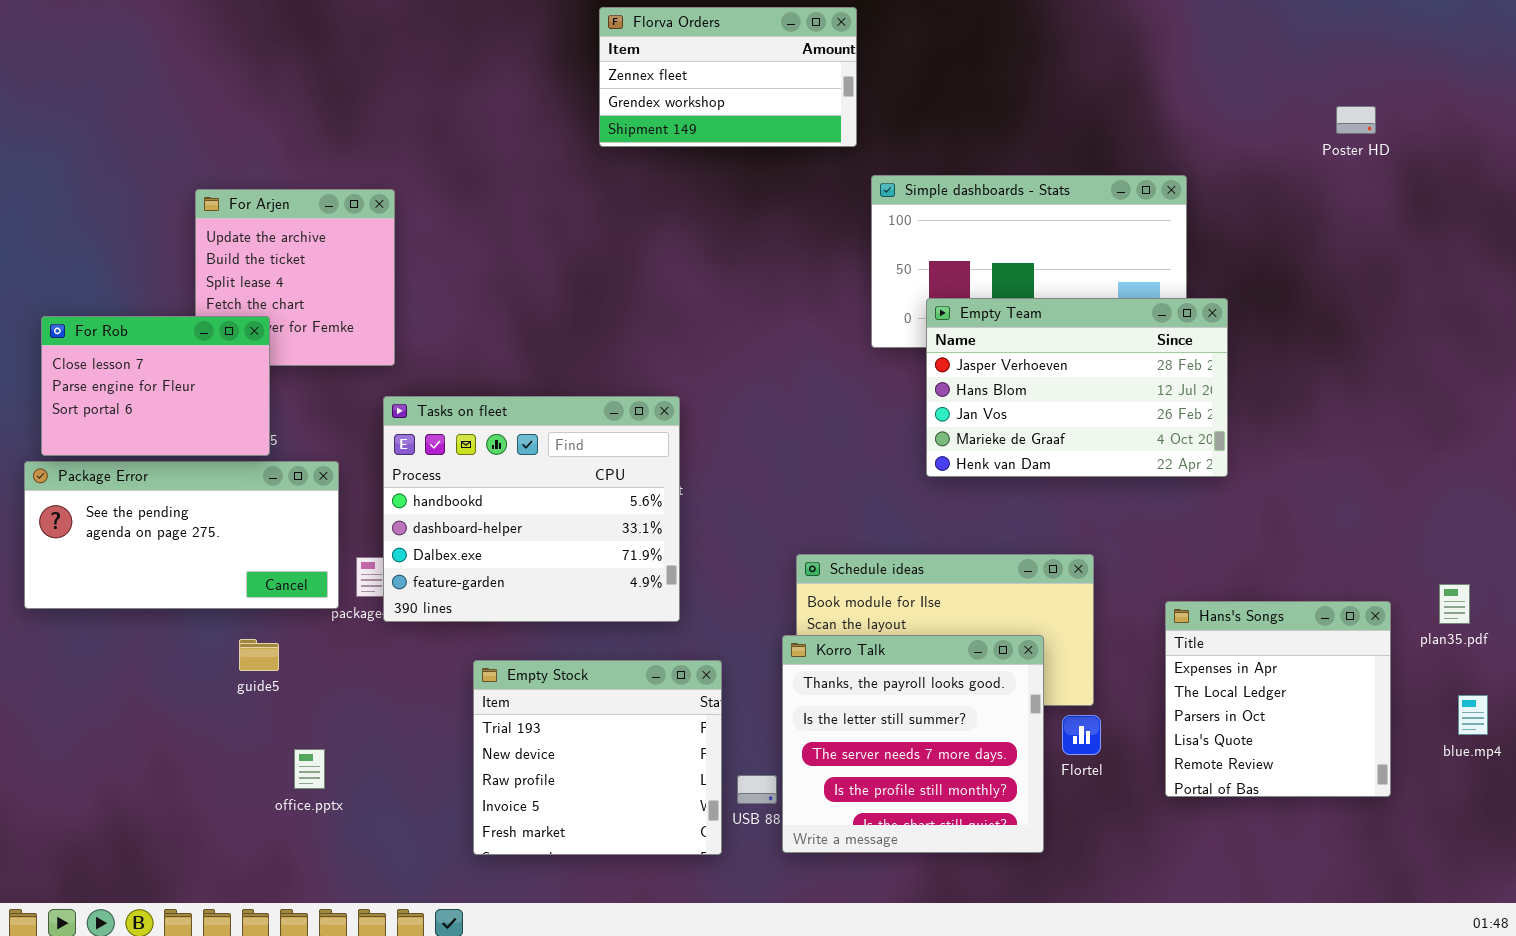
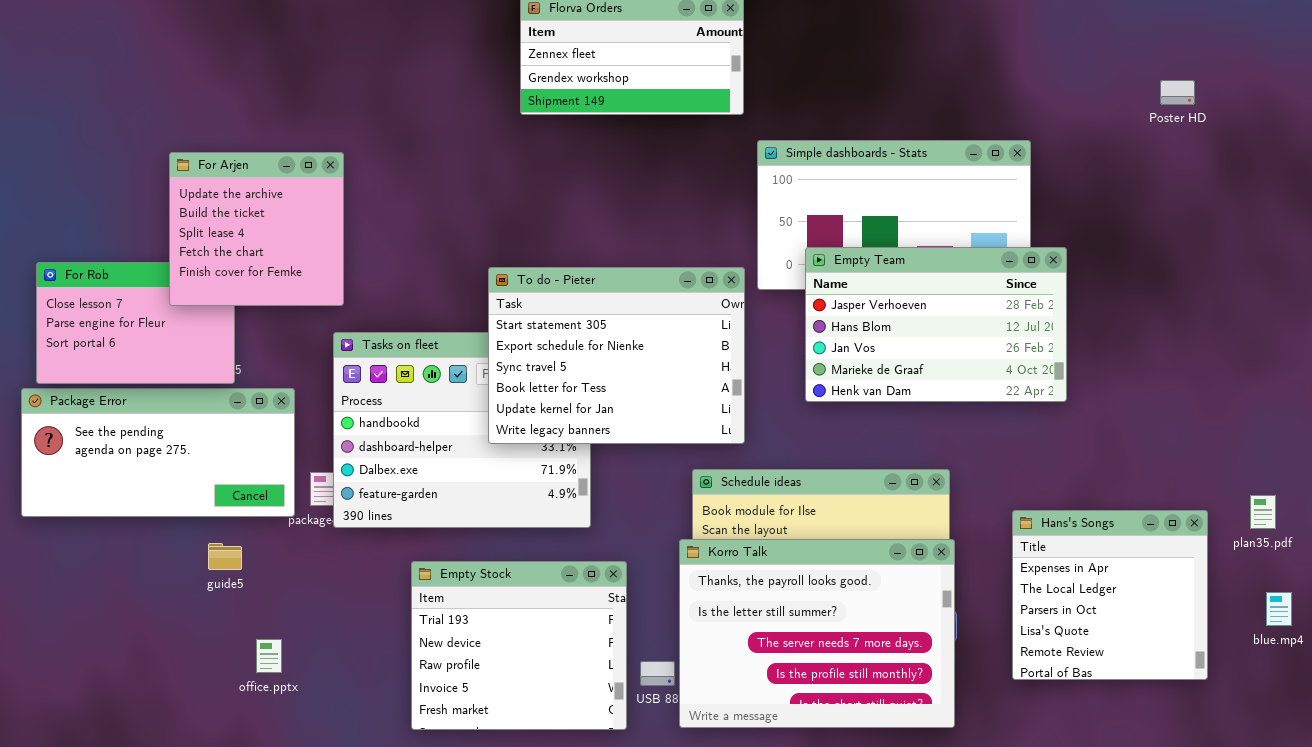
For Arjen: [195,189,395,366] -> [169,152,344,306], raised
To do - Pieter: none -> [488,267,745,444], opened
Korro Talk: [782,635,1044,853] -> [679,539,955,728], resized

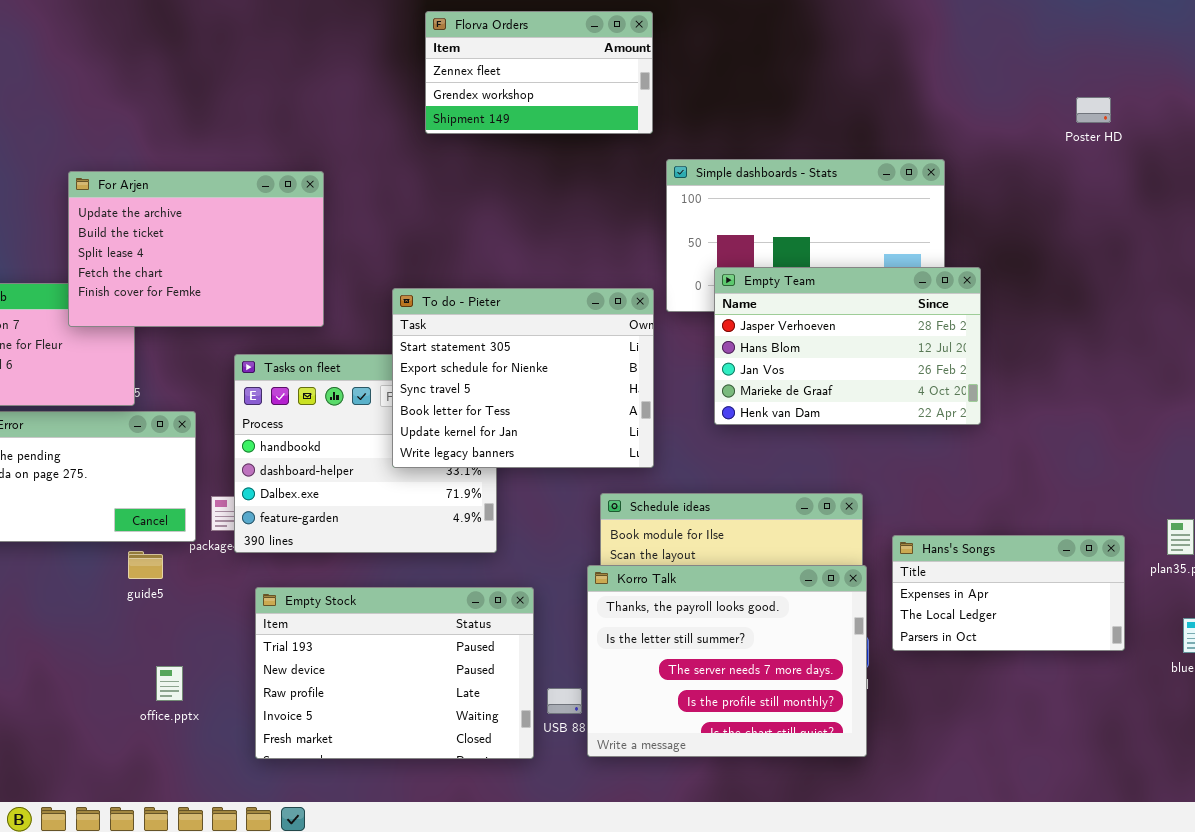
For Arjen: [169,152,344,306] -> [68,171,324,327], resized
Hans's Songs: [1012,510,1208,680] -> [892,535,1125,651], resized
guide5: [208,543,242,570] -> [128,551,163,579], moved
Empty Stock: [411,561,627,730] -> [255,587,534,759], resized

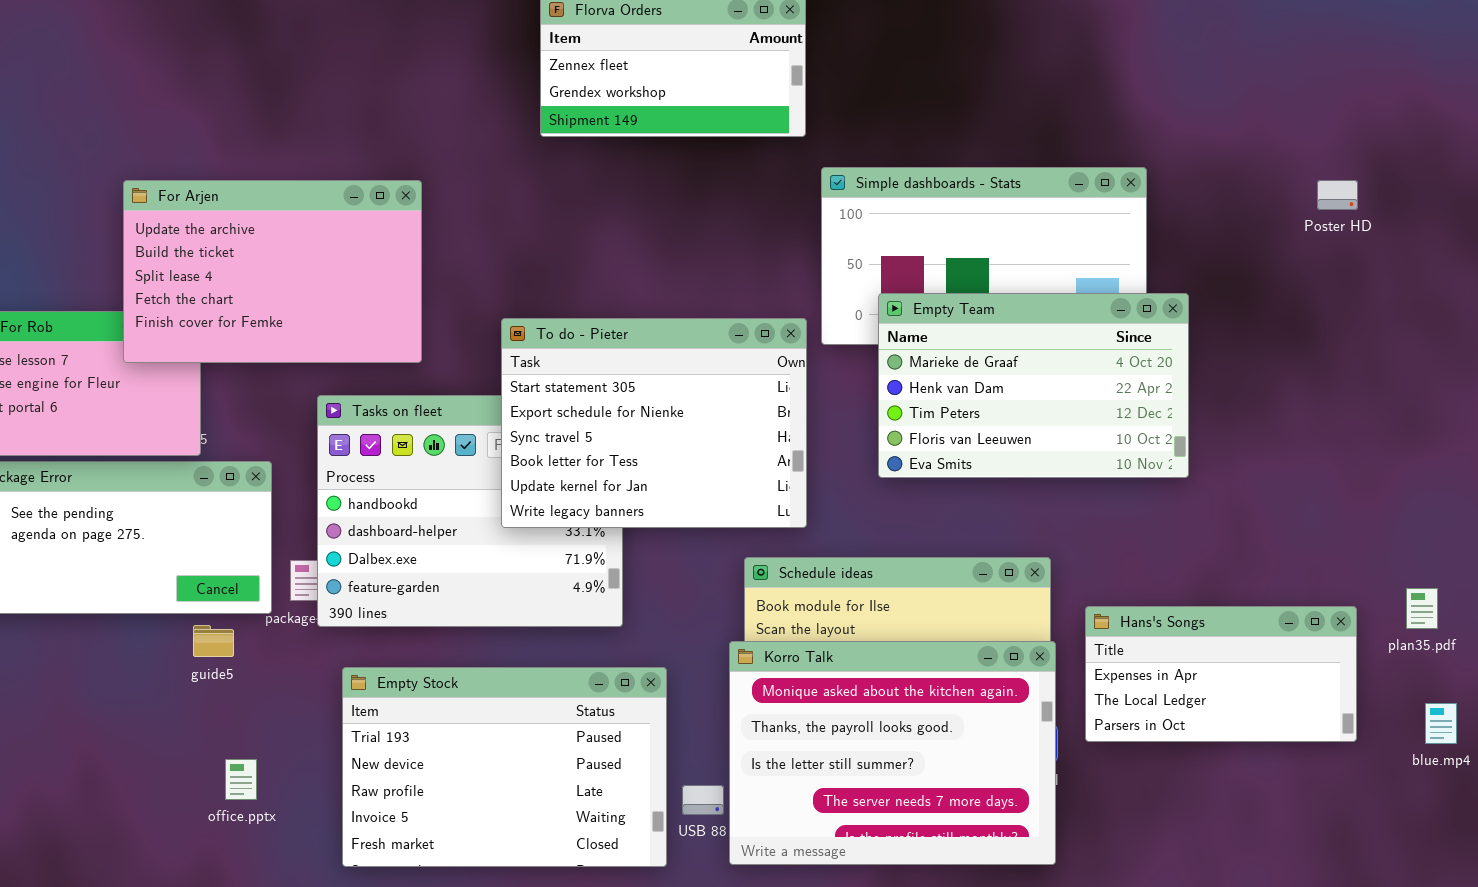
Poster HD: [1076,97,1111,123] -> [1317,180,1358,210], moved
Empty Team: [714,267,981,425] -> [878,293,1189,478], scrolled down 3 rows
Korro Talk: [587,565,867,757] -> [729,641,1056,865], scrolled up 1 row

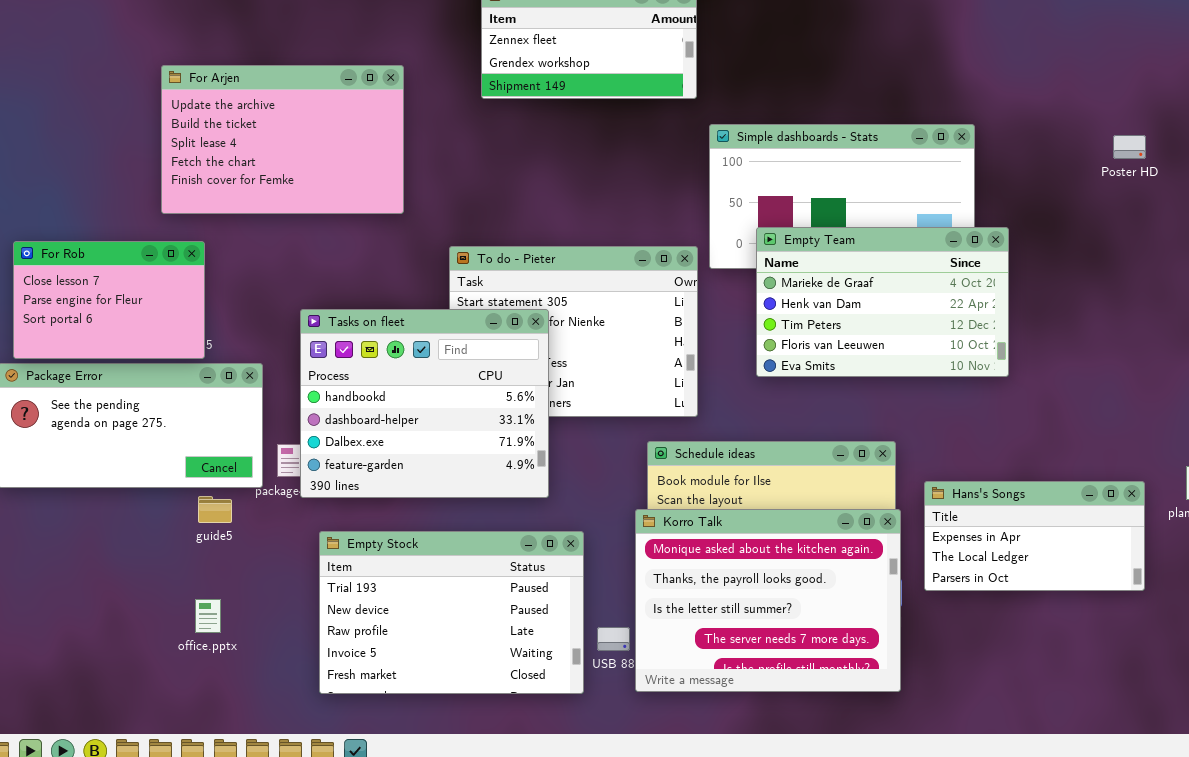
For Arjen: [123,180,422,363] -> [161,65,404,214], moved
Tasks on fleet: [317,395,623,627] -> [300,309,549,498], raised
office.pptx: [225,759,257,800] -> [195,599,221,633], moved

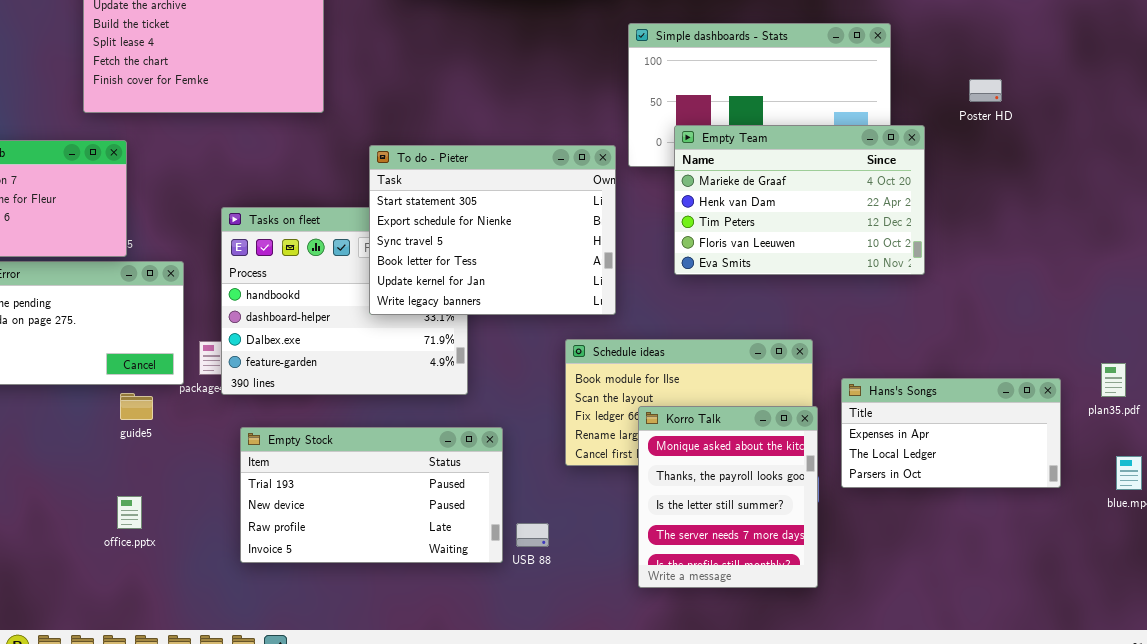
Poster HD: [1113,135,1146,159] -> [969,79,1002,102], moved
To do - Pieter: [449,246,698,417] -> [369,145,616,315], raised
Korro Talk: [635,509,901,692] -> [638,406,818,588], resized
Empty Stock: [319,531,584,694] -> [240,427,503,563], resized

